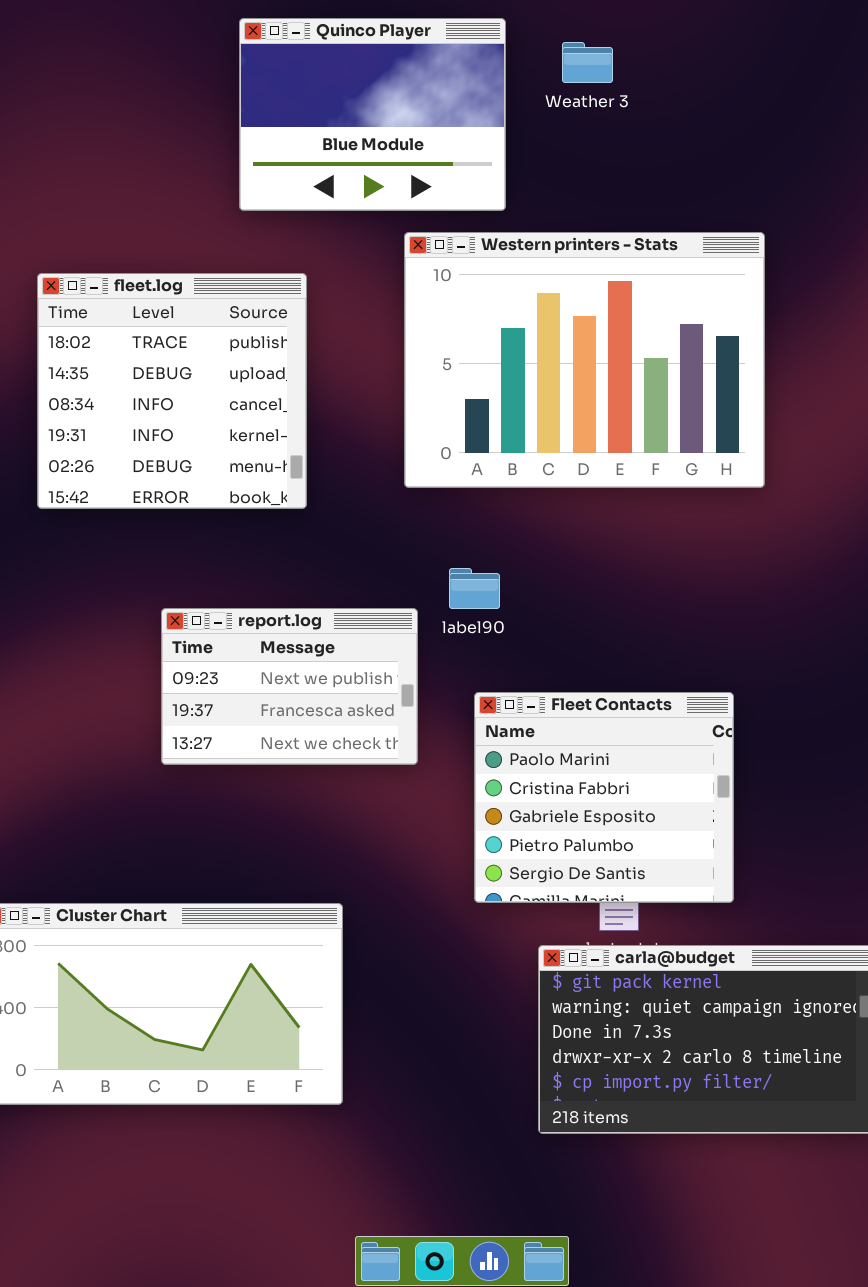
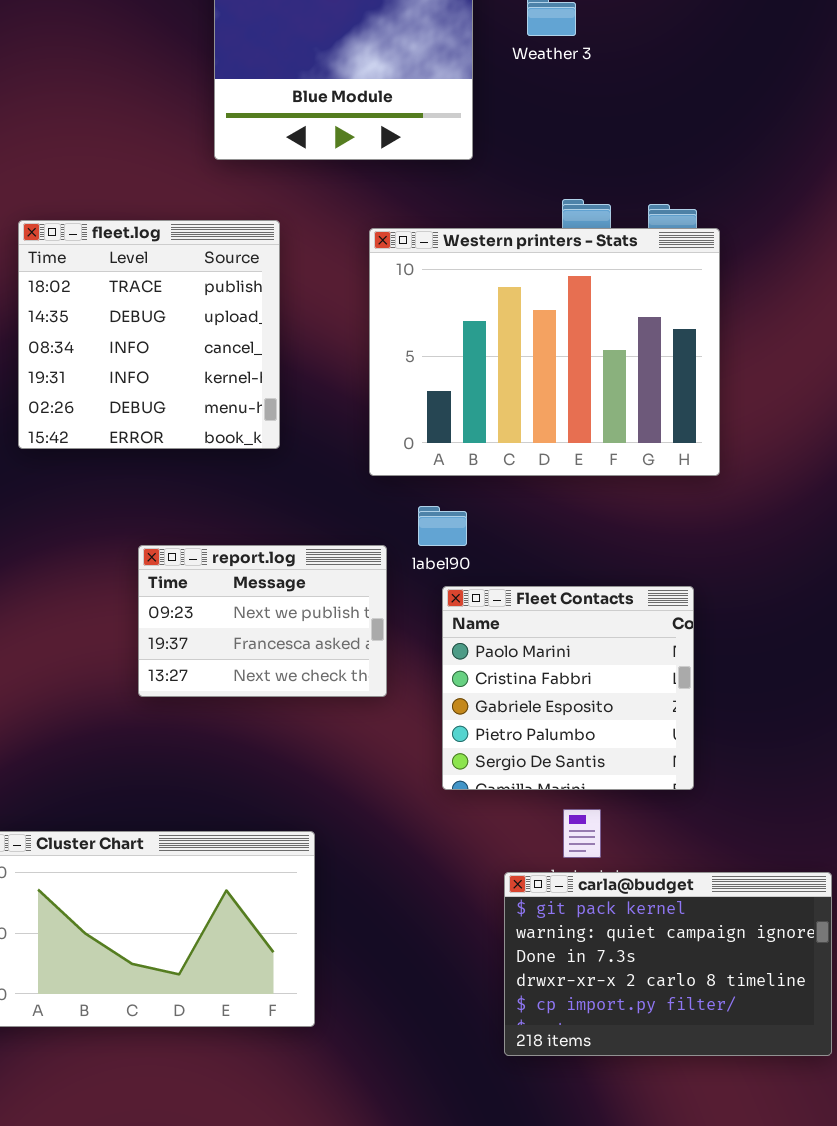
Western printers - Stats: [404,232,765,488] -> [369,228,720,476], moved
Fleet Contacts: [474,692,734,903] -> [442,586,694,790], moved

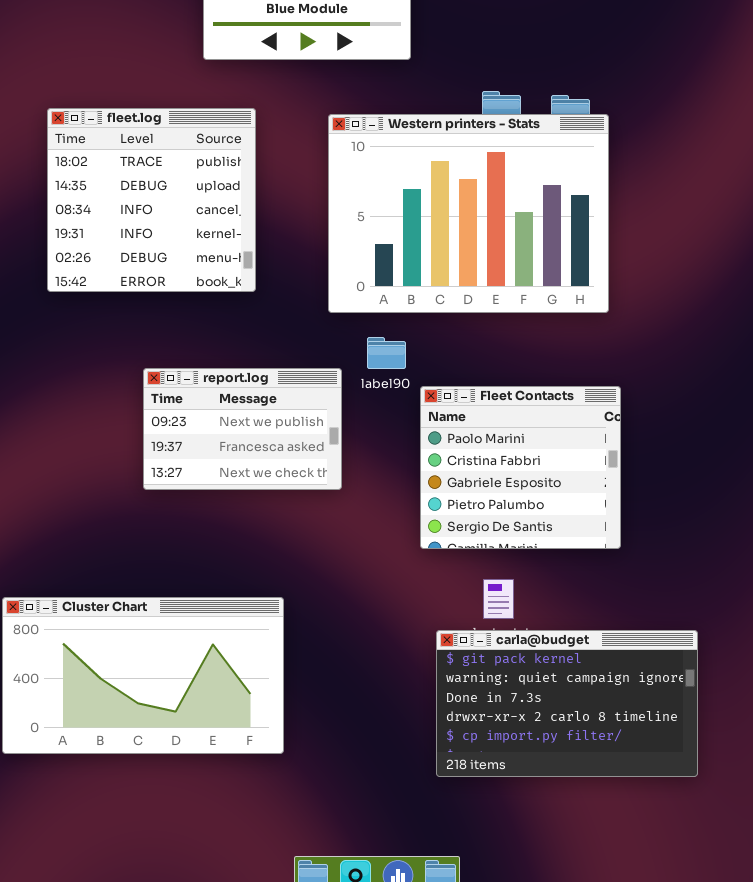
Fleet Contacts: [442,586,694,790] -> [420,386,621,549], moved

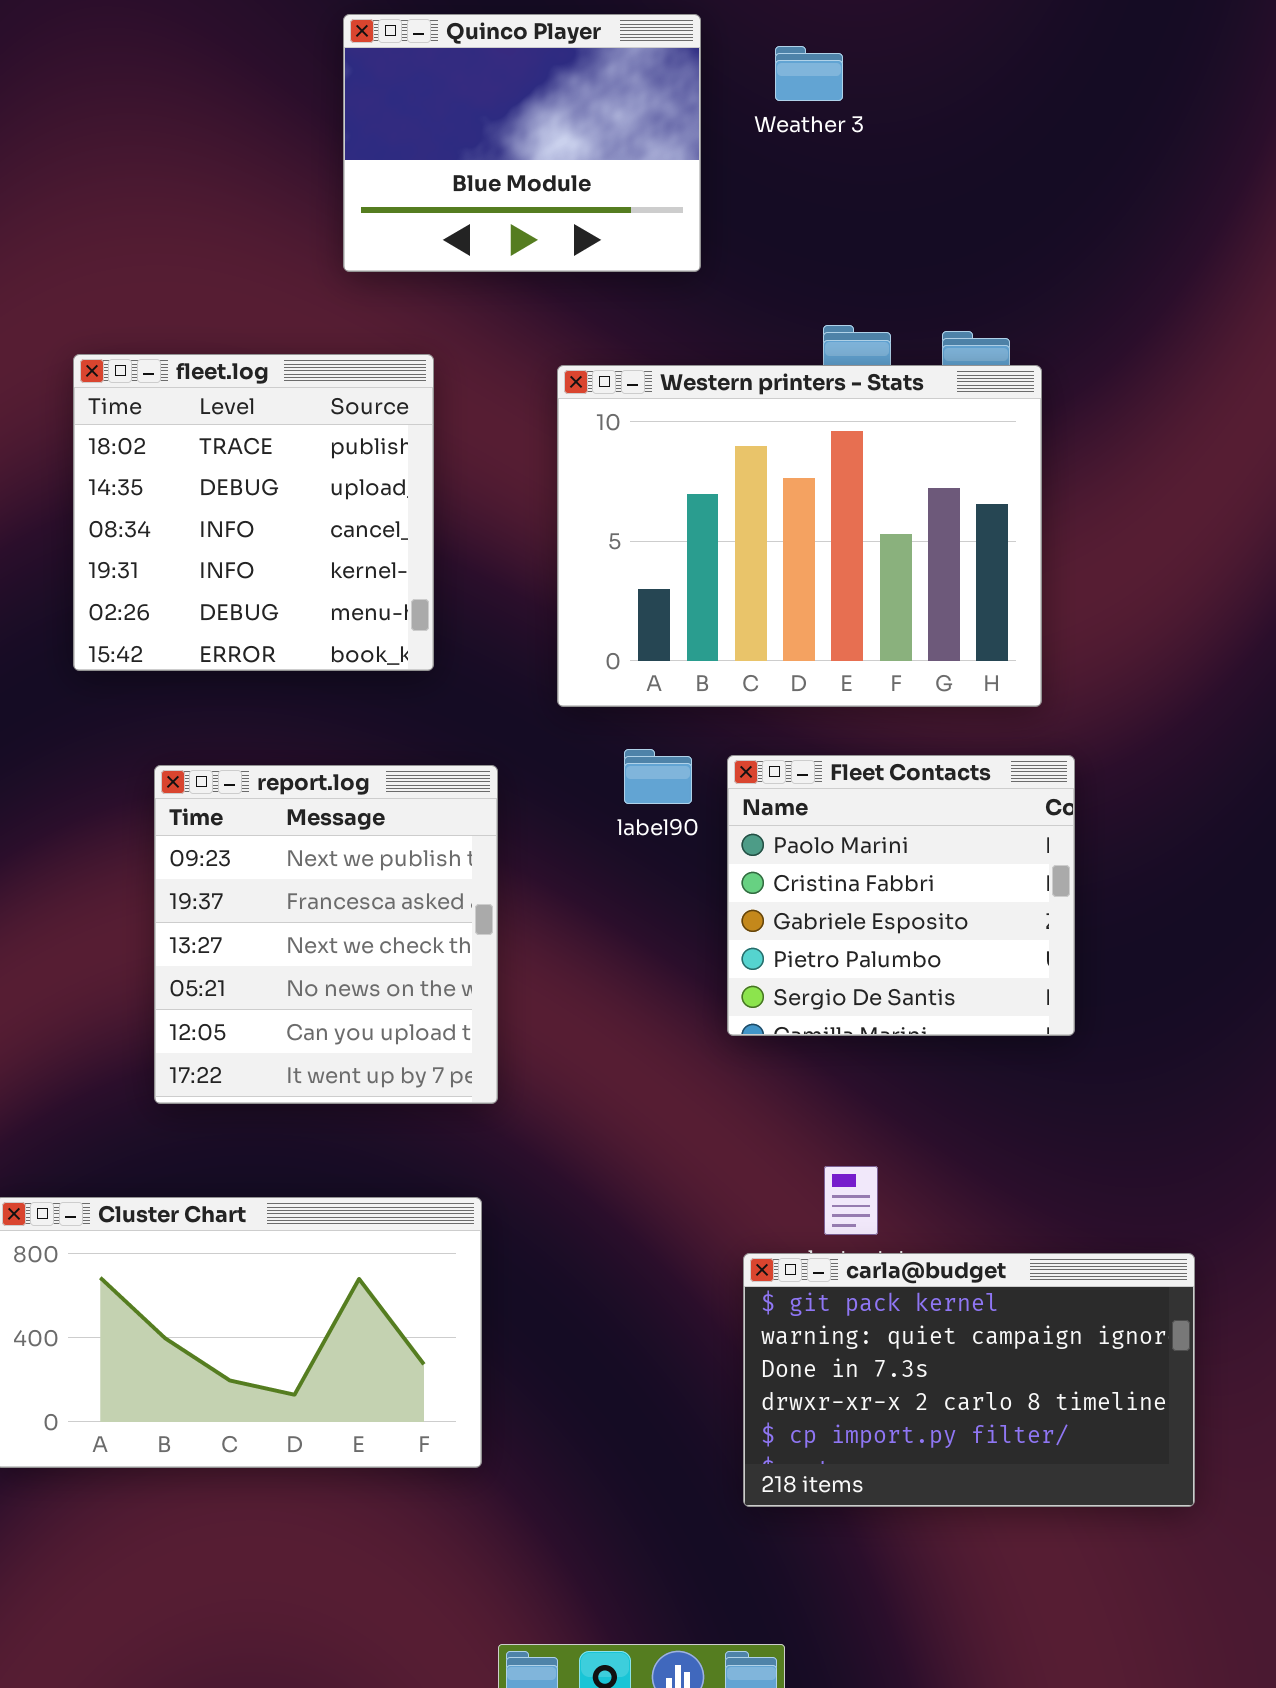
report.log: [143,368,342,490] -> [154,765,498,1104], moved, resized
Fleet Contacts: [420,386,621,549] -> [727,755,1075,1036], moved

